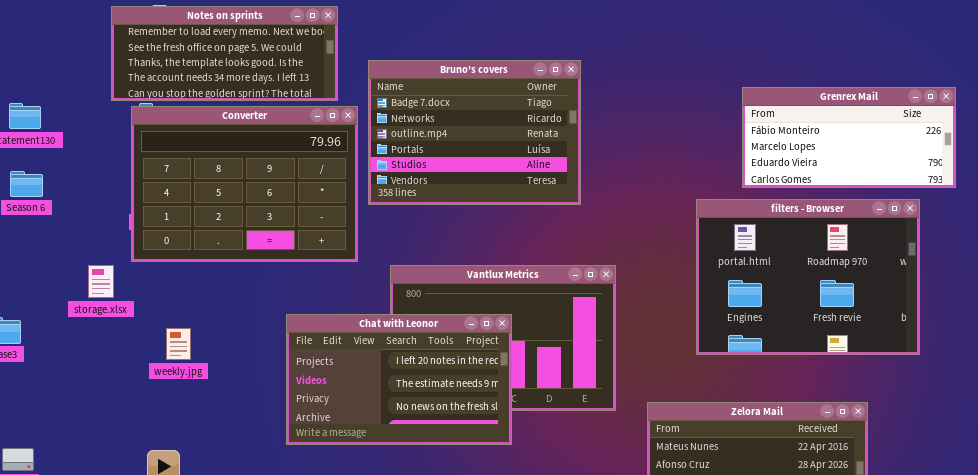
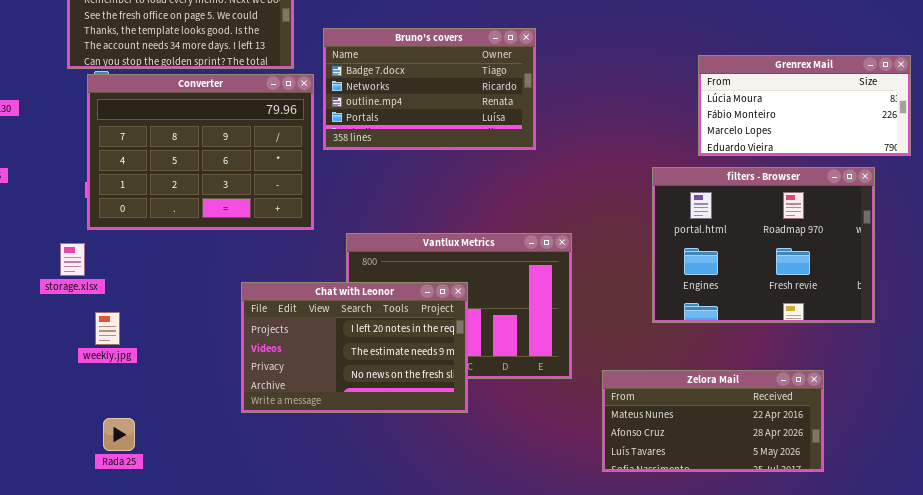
Bruno's covers: [368,60,581,205] -> [323,28,536,150], resized
Grenrex Mail: [742,87,956,188] -> [698,55,911,156], scrolled up 1 row
storage.xlsx: [88,265,114,298] -> [60,243,85,276], moved
weekly.jpg: [166,328,191,360] -> [95,312,120,345], moved

